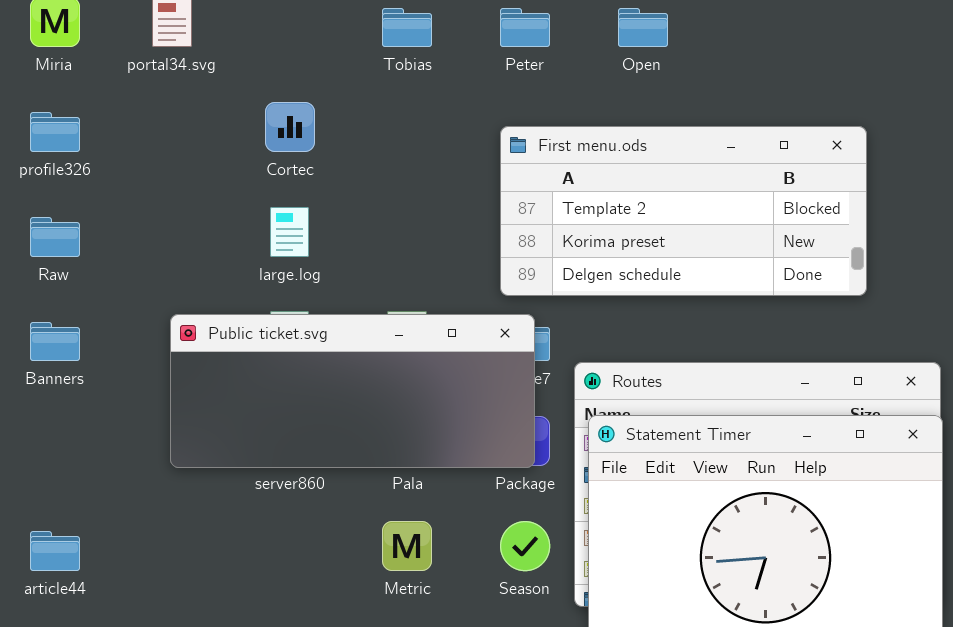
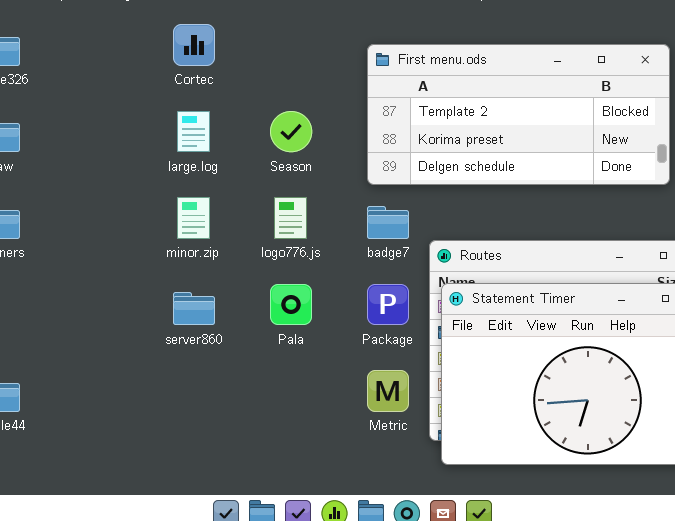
Public ticket.svg: [170,314,535,468] -> none, closed
Metric: [382,521,432,571] -> [367,370,409,412], moved
Season: [500,521,550,571] -> [270,111,312,152], moved

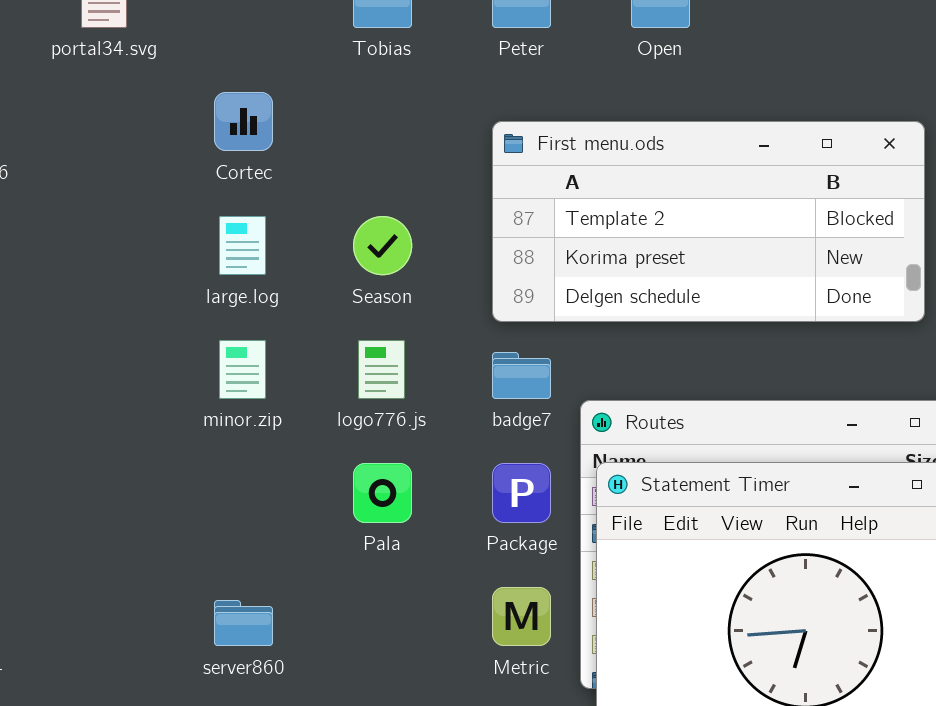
server860: [173,292,215,325] -> [214,600,273,646], moved

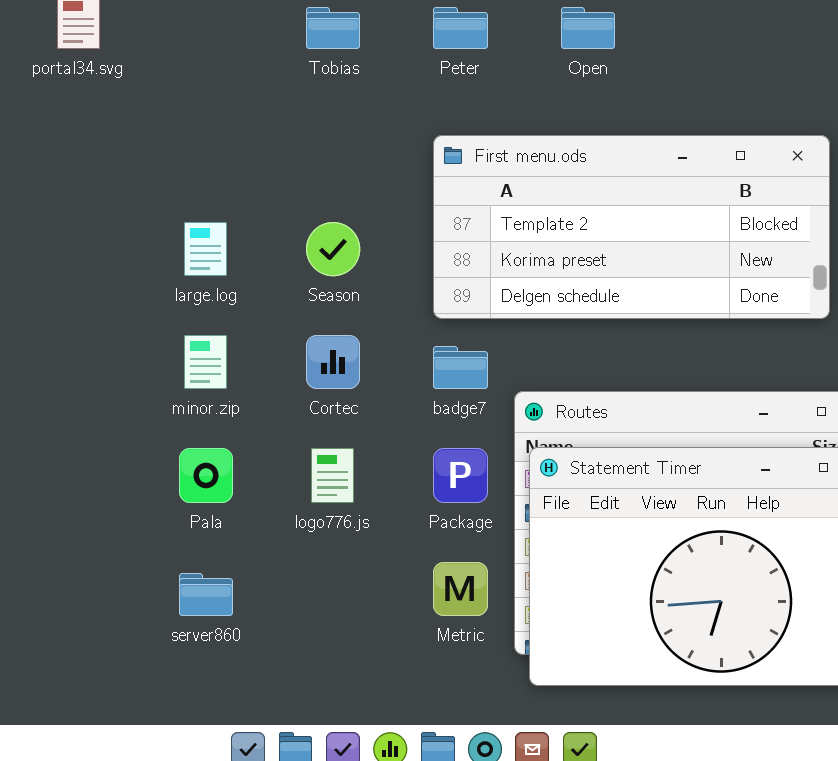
Cortec: [214,92,273,151] -> [306,335,360,389], moved
logo776.js: [358,340,405,399] -> [311,448,354,503], moved
Pala: [353,463,412,523] -> [179,448,233,503], moved

